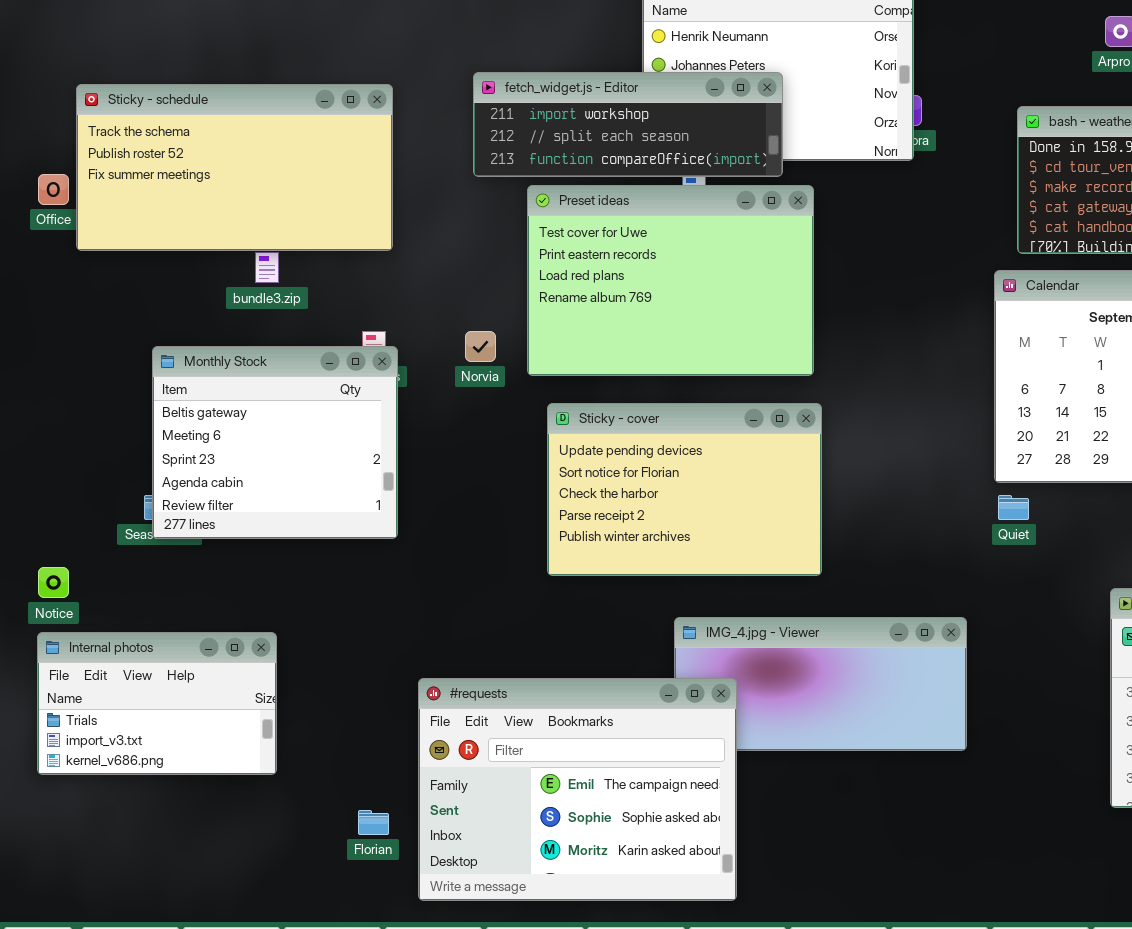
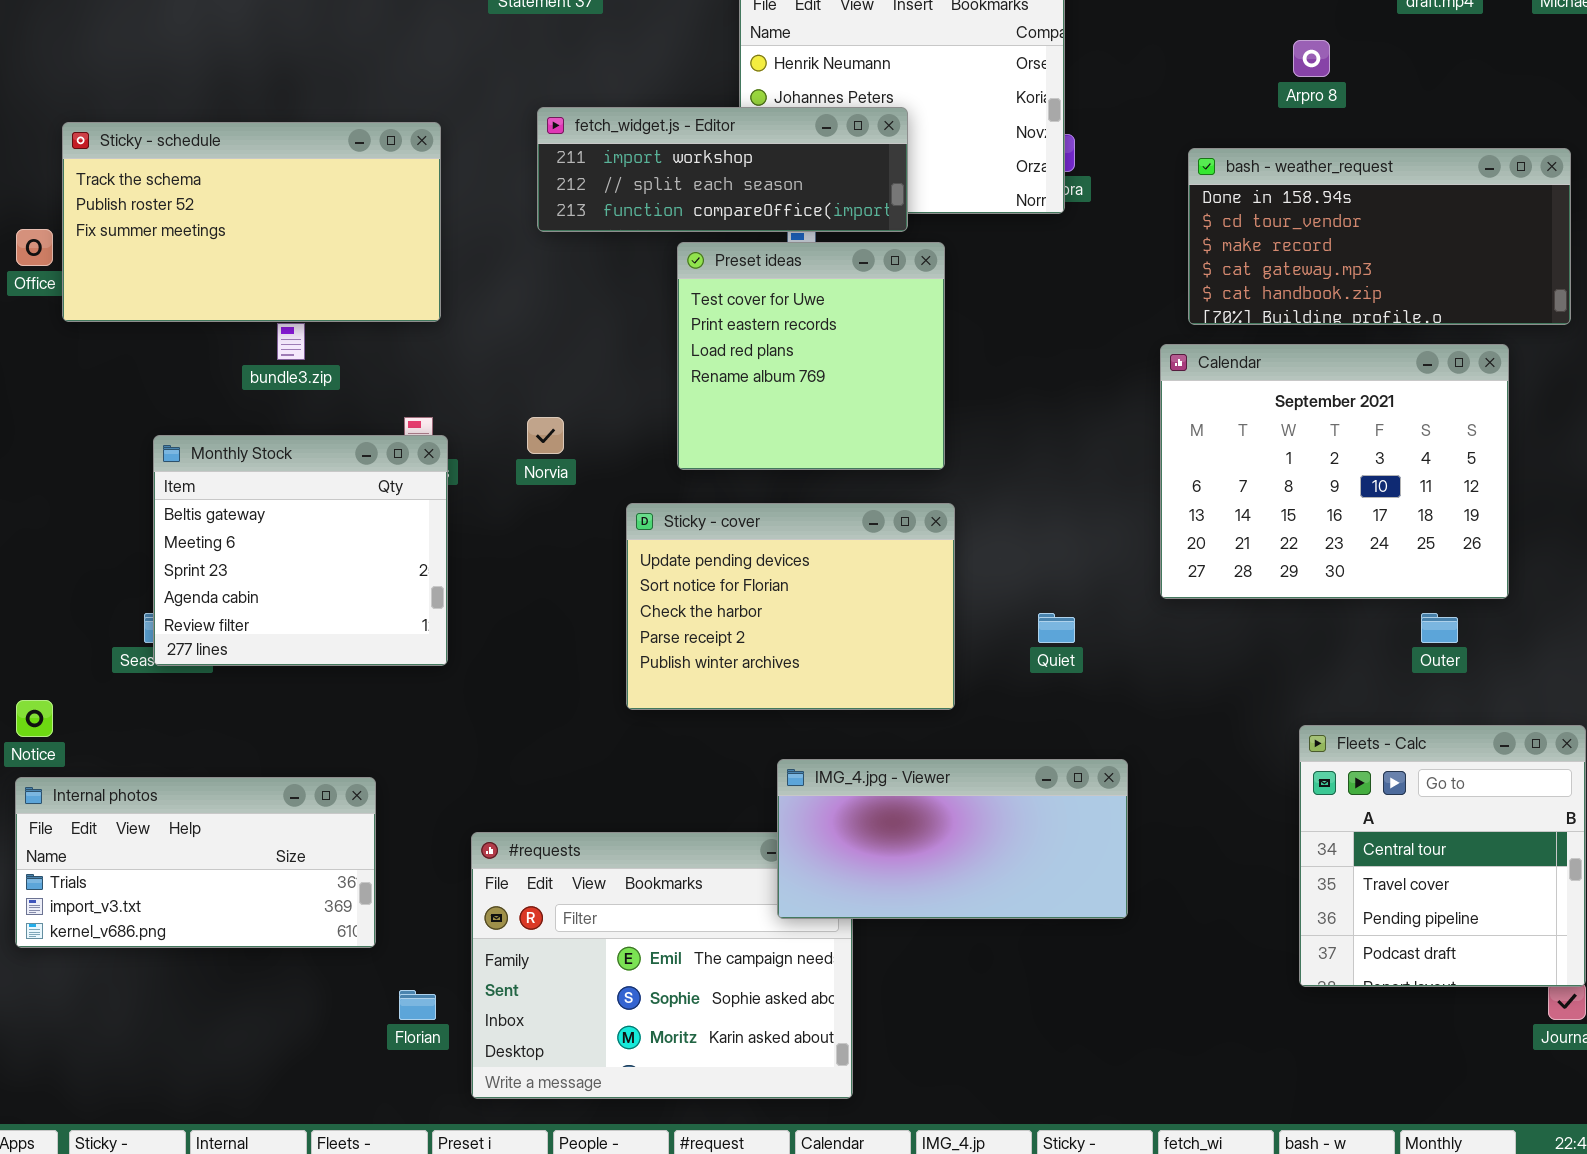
Preset ideas: [527,185,814,376] -> [677,242,945,470], resized
Quiet: [998,495,1029,520] -> [1038,613,1075,643], moved
IMG_4.jpg - Viewer: [674,617,967,751] -> [777,759,1128,919], raised
Internal photos: [37,632,277,775] -> [15,777,376,948], resized

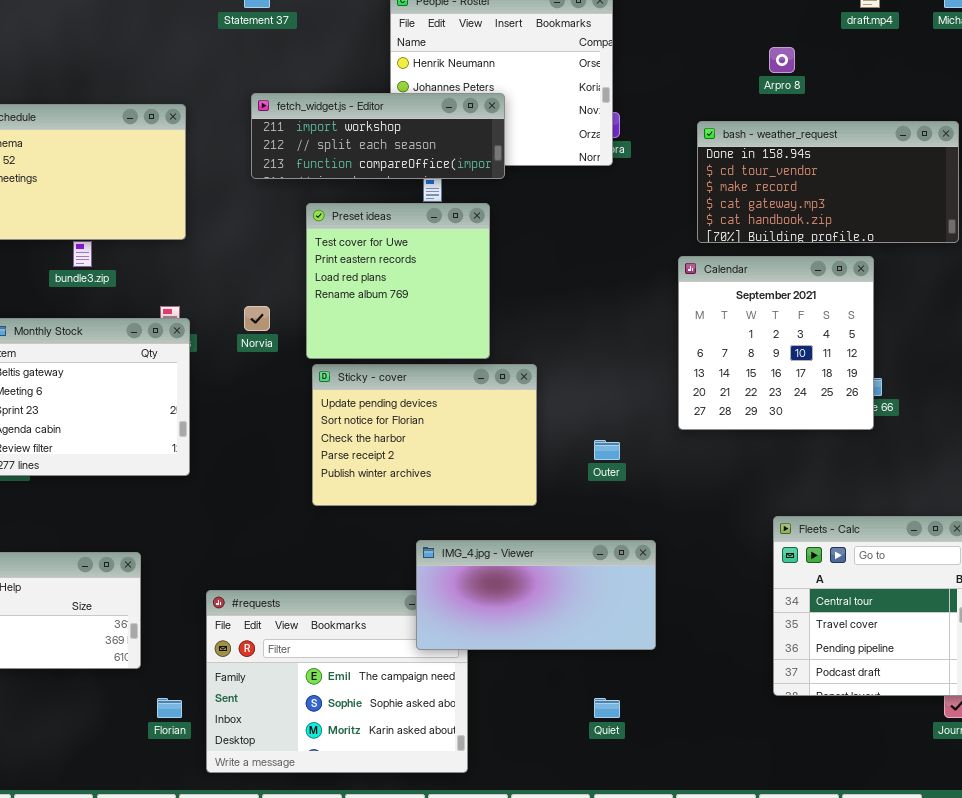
Preset ideas: [677,242,945,470] -> [306,203,490,359], moved
Calendar: [1160,344,1509,599] -> [678,256,874,430], resized
Quiet: [1038,613,1075,643] -> [594,698,620,718], moved
Outer: [1421,613,1458,643] -> [594,440,620,460], moved

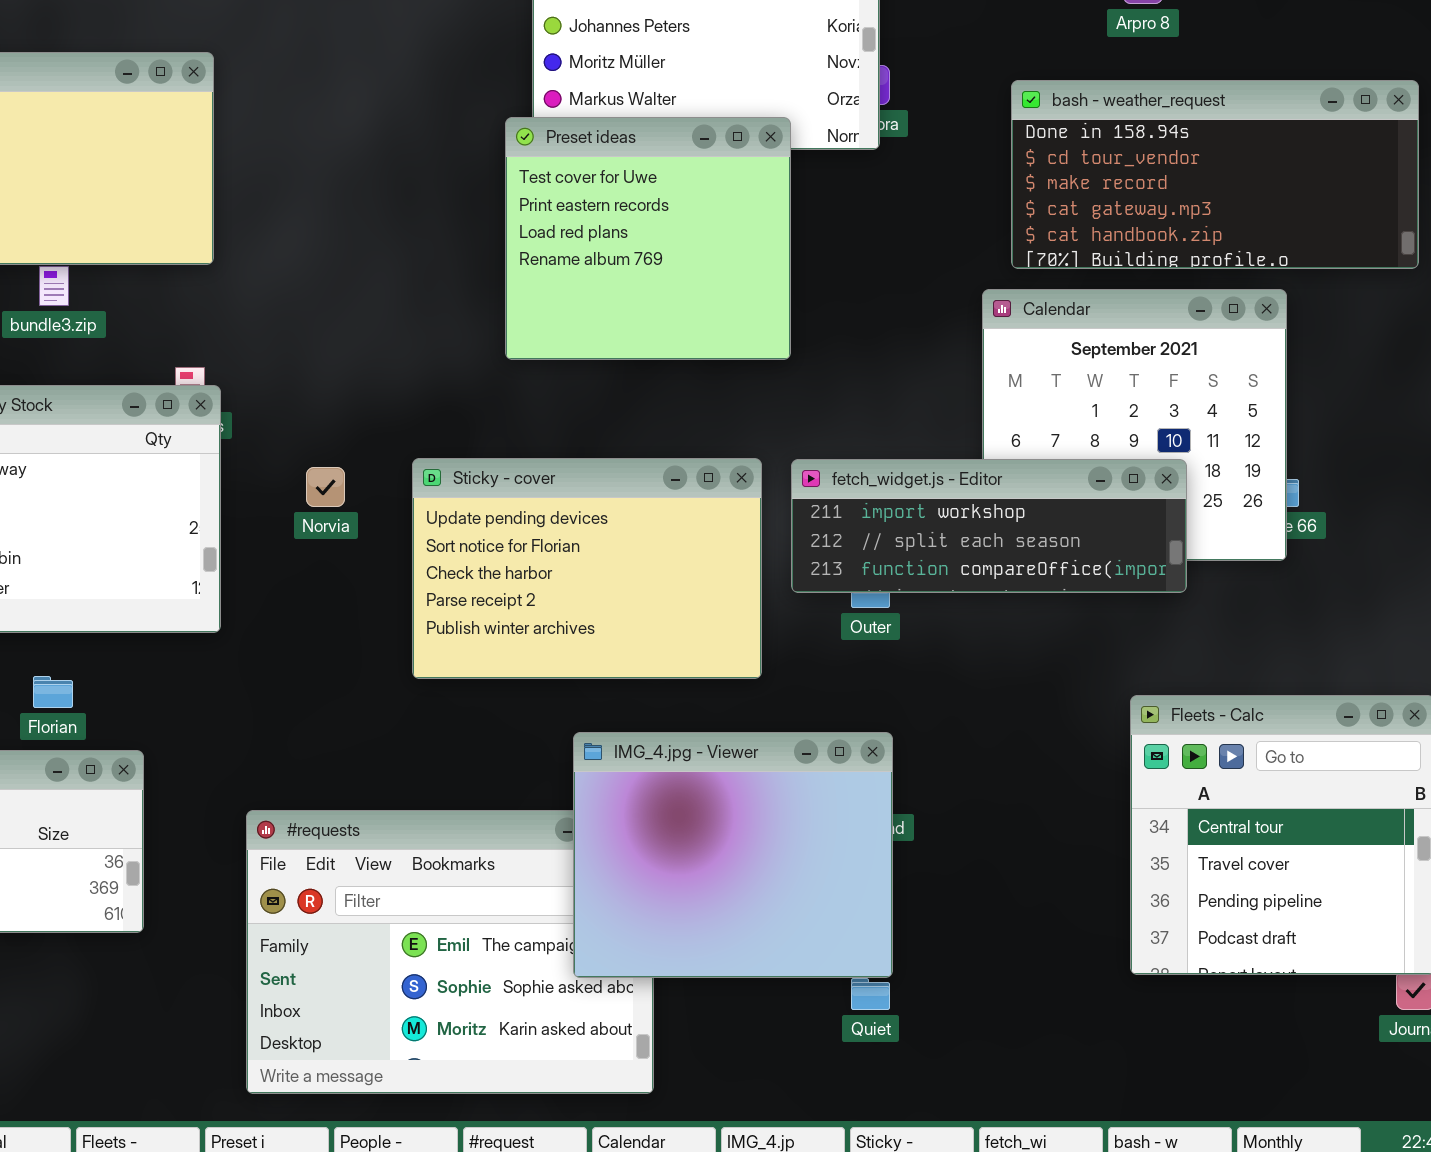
fetch_widget.js - Editor: [251,93,505,179] -> [791,459,1187,593], moved
Preset ideas: [306,203,490,359] -> [505,117,791,360], moved
Norvia: [244,306,270,331] -> [306,467,345,507], moved
IMG_4.jpg - Viewer: [416,540,656,650] -> [573,732,893,978], resized
Florian: [157,698,182,718] -> [33,676,73,708], moved

